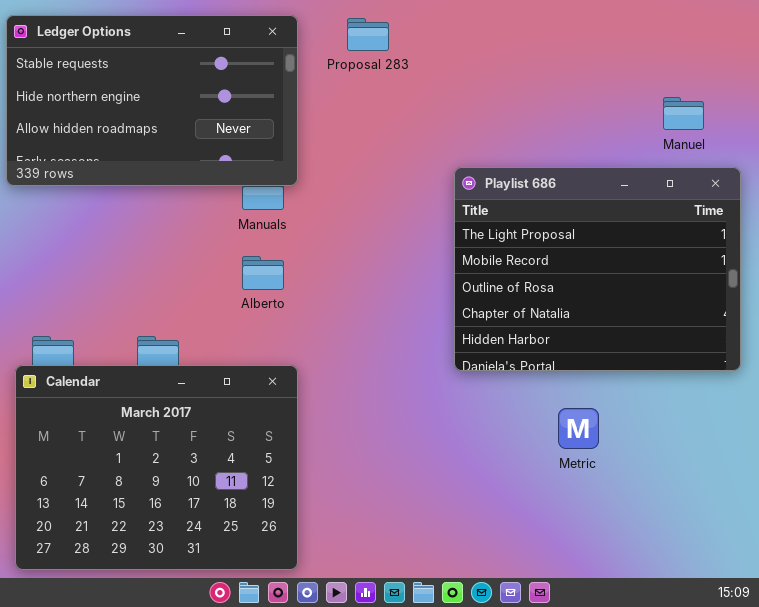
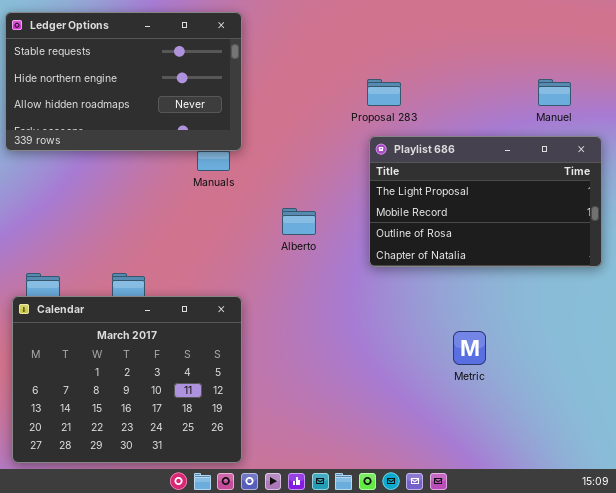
Proposal 283: [347,18,389,51] -> [367,79,401,106], moved
Playlist 686: [454,167,741,371] -> [369,136,602,267], resized
Alberto: [242,256,284,290] -> [282,208,316,235], moved

